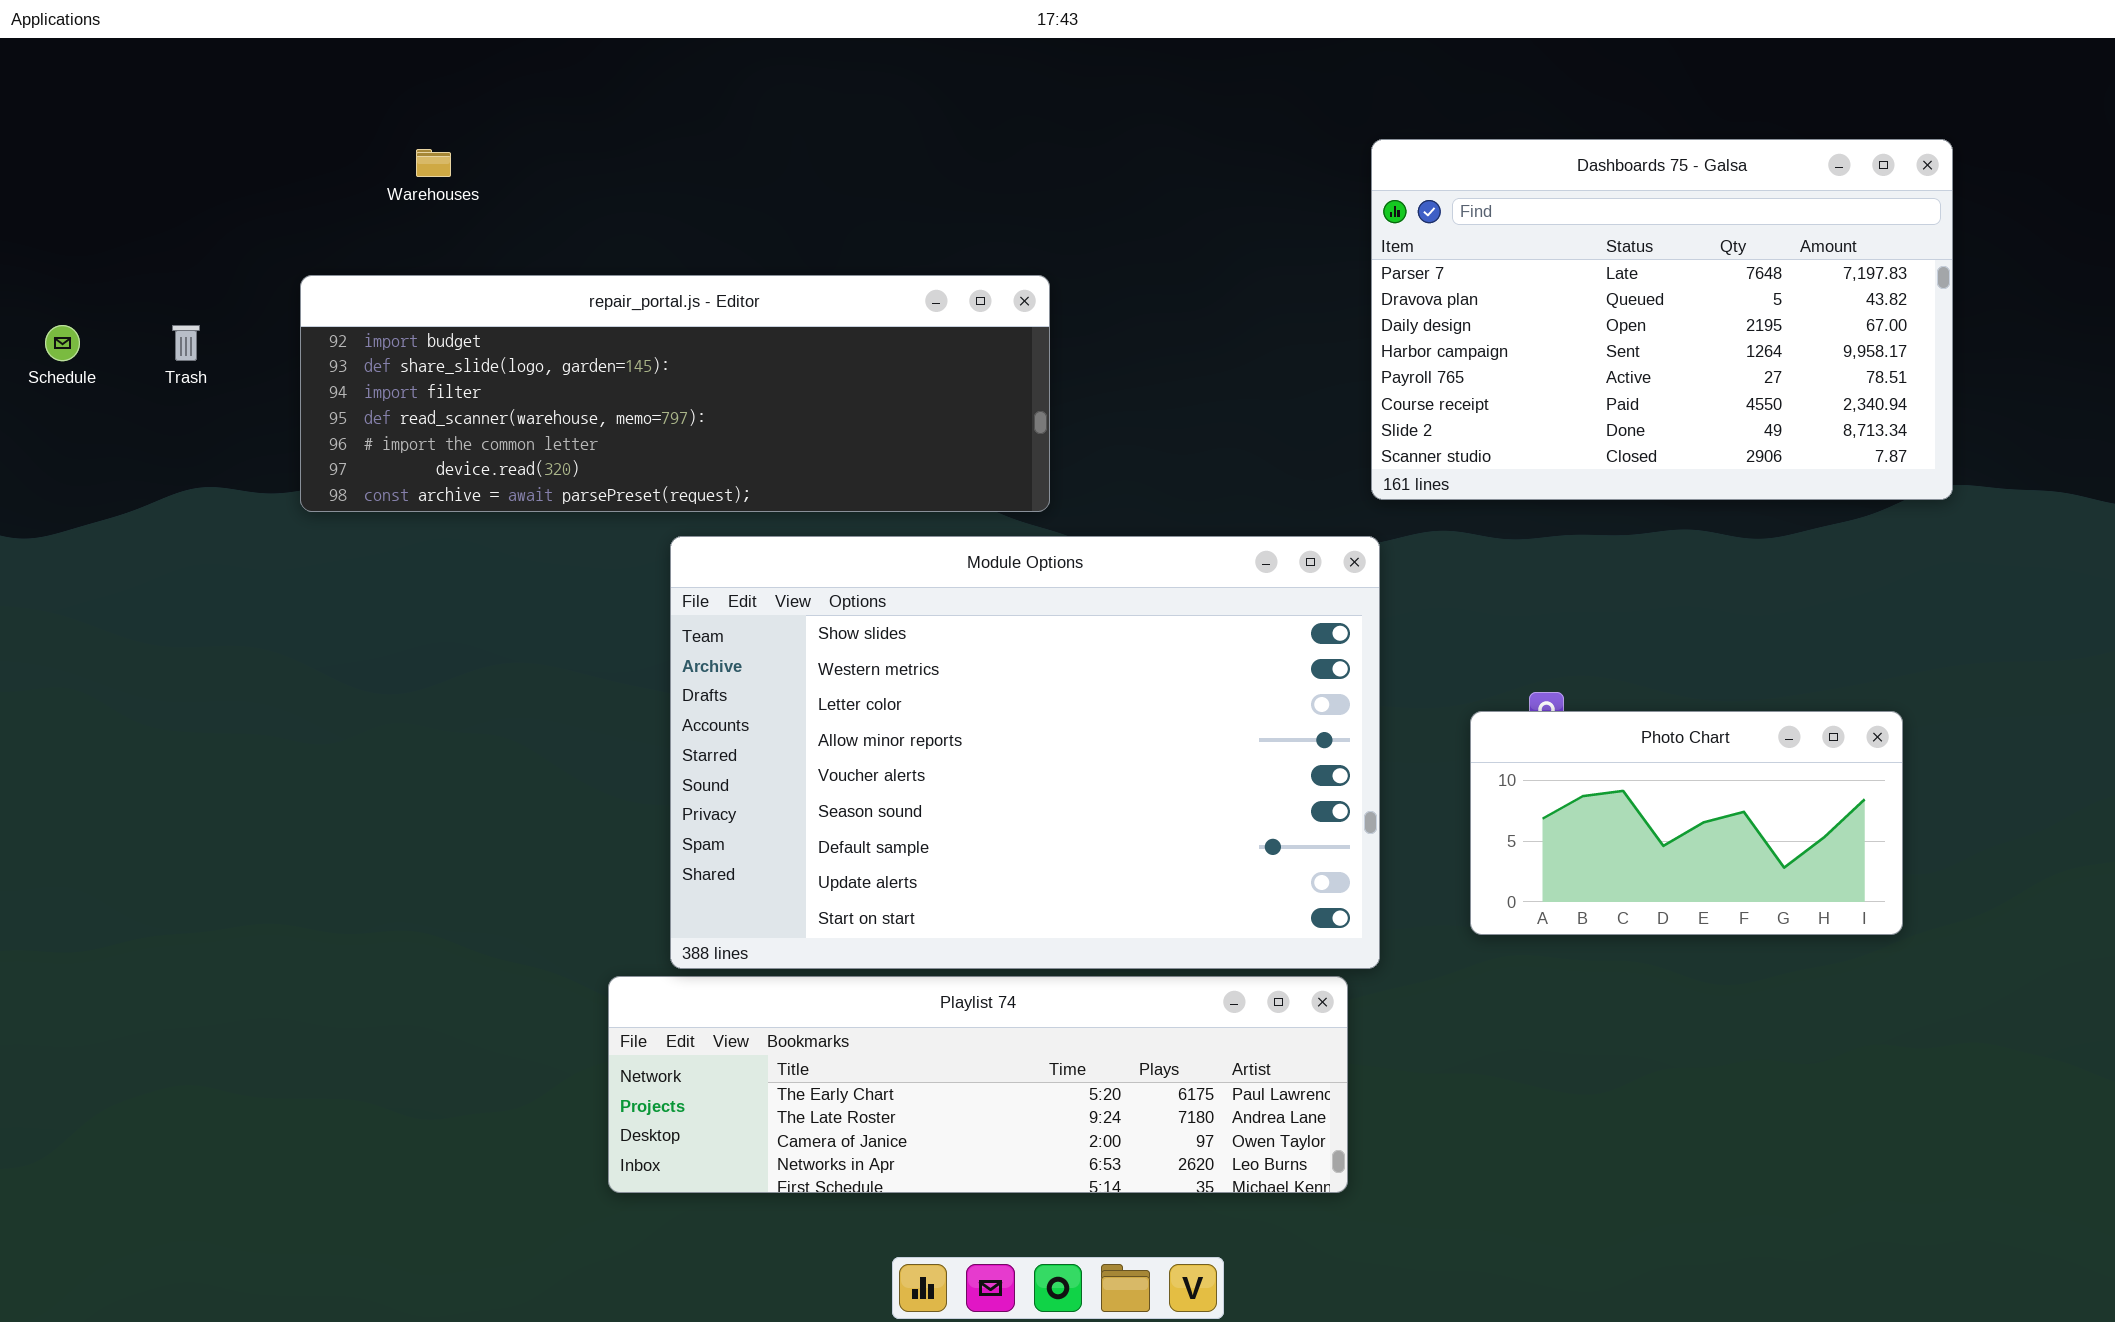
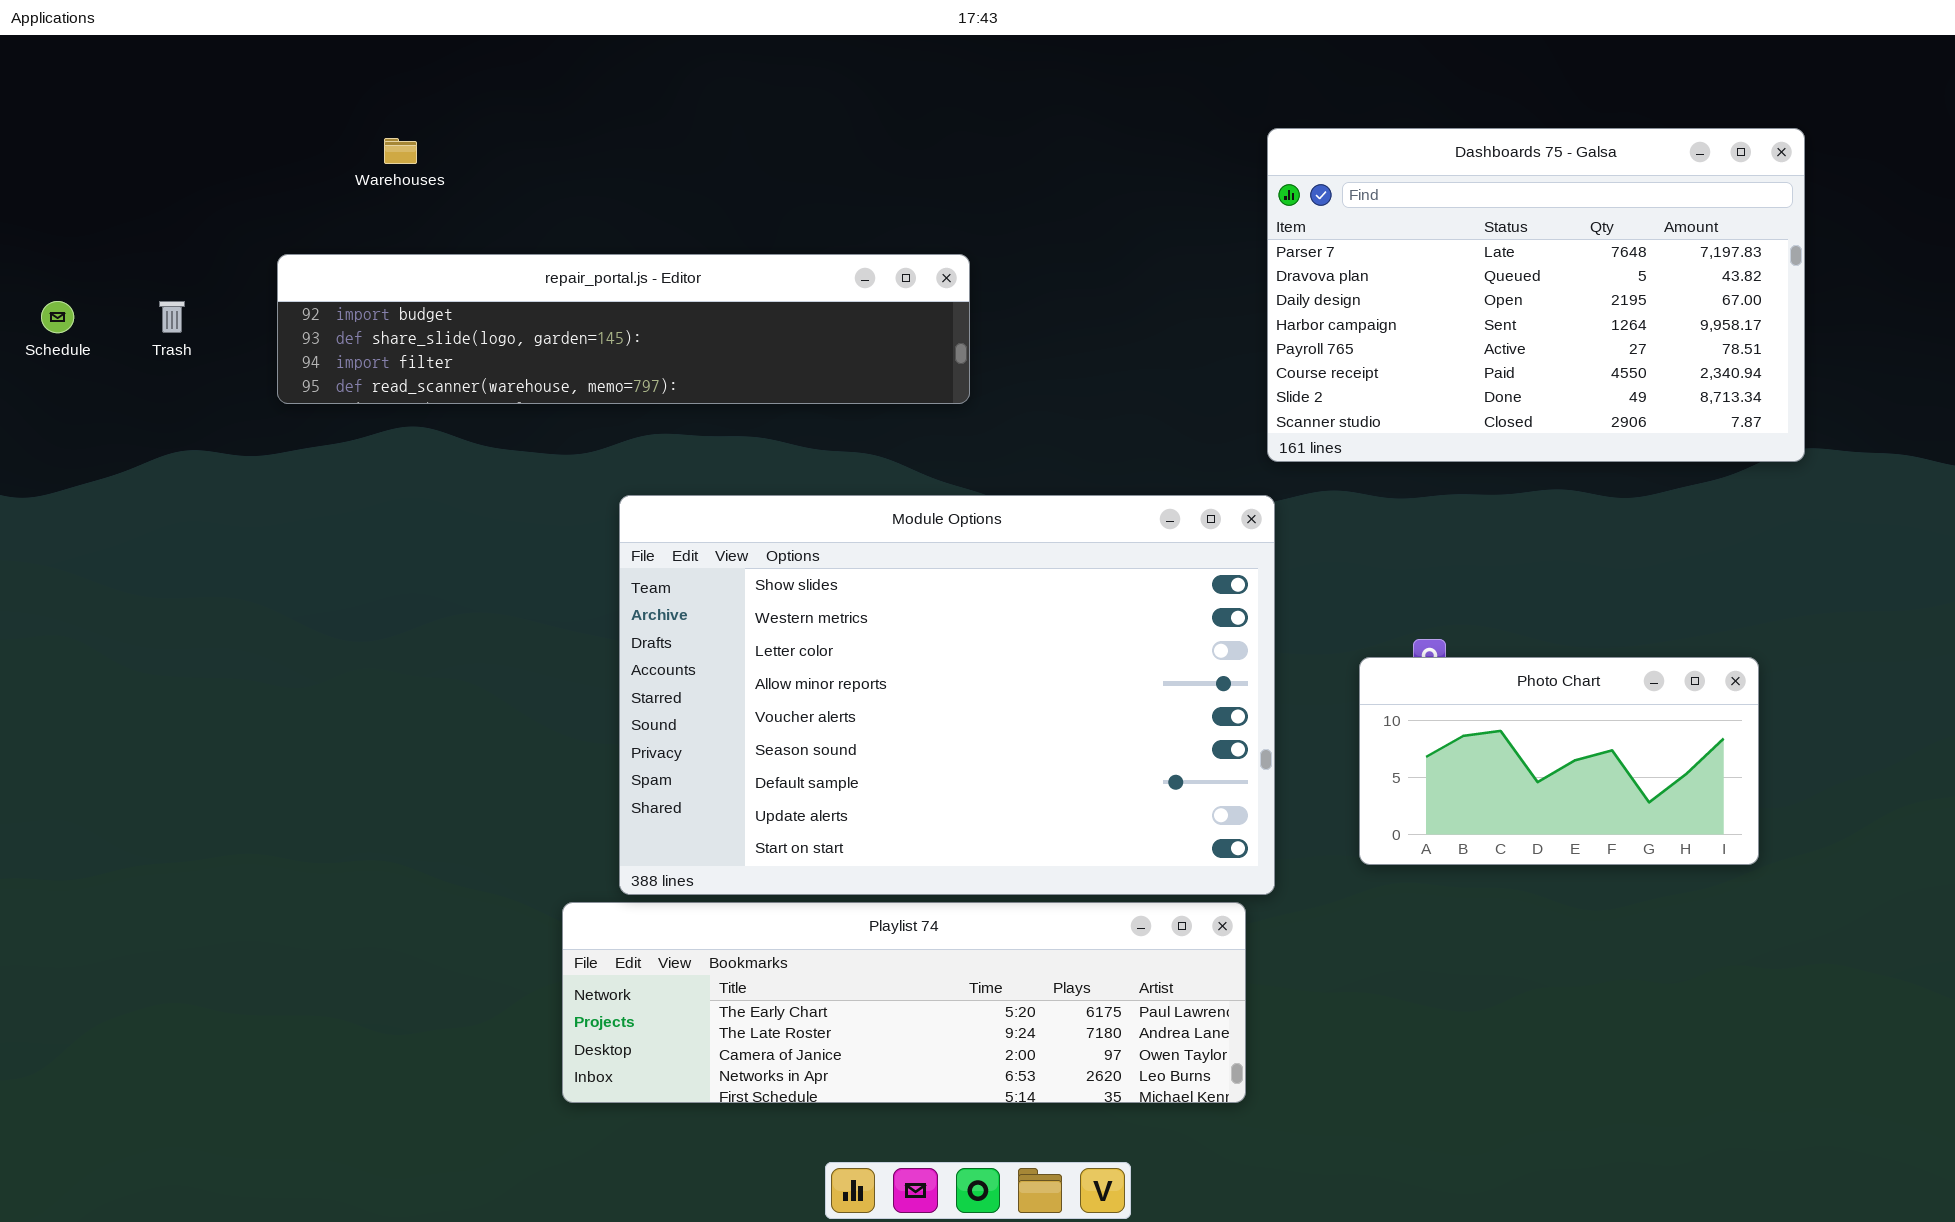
repair_portal.js - Editor: [300,275,1050,512] -> [277,254,970,404], resized

